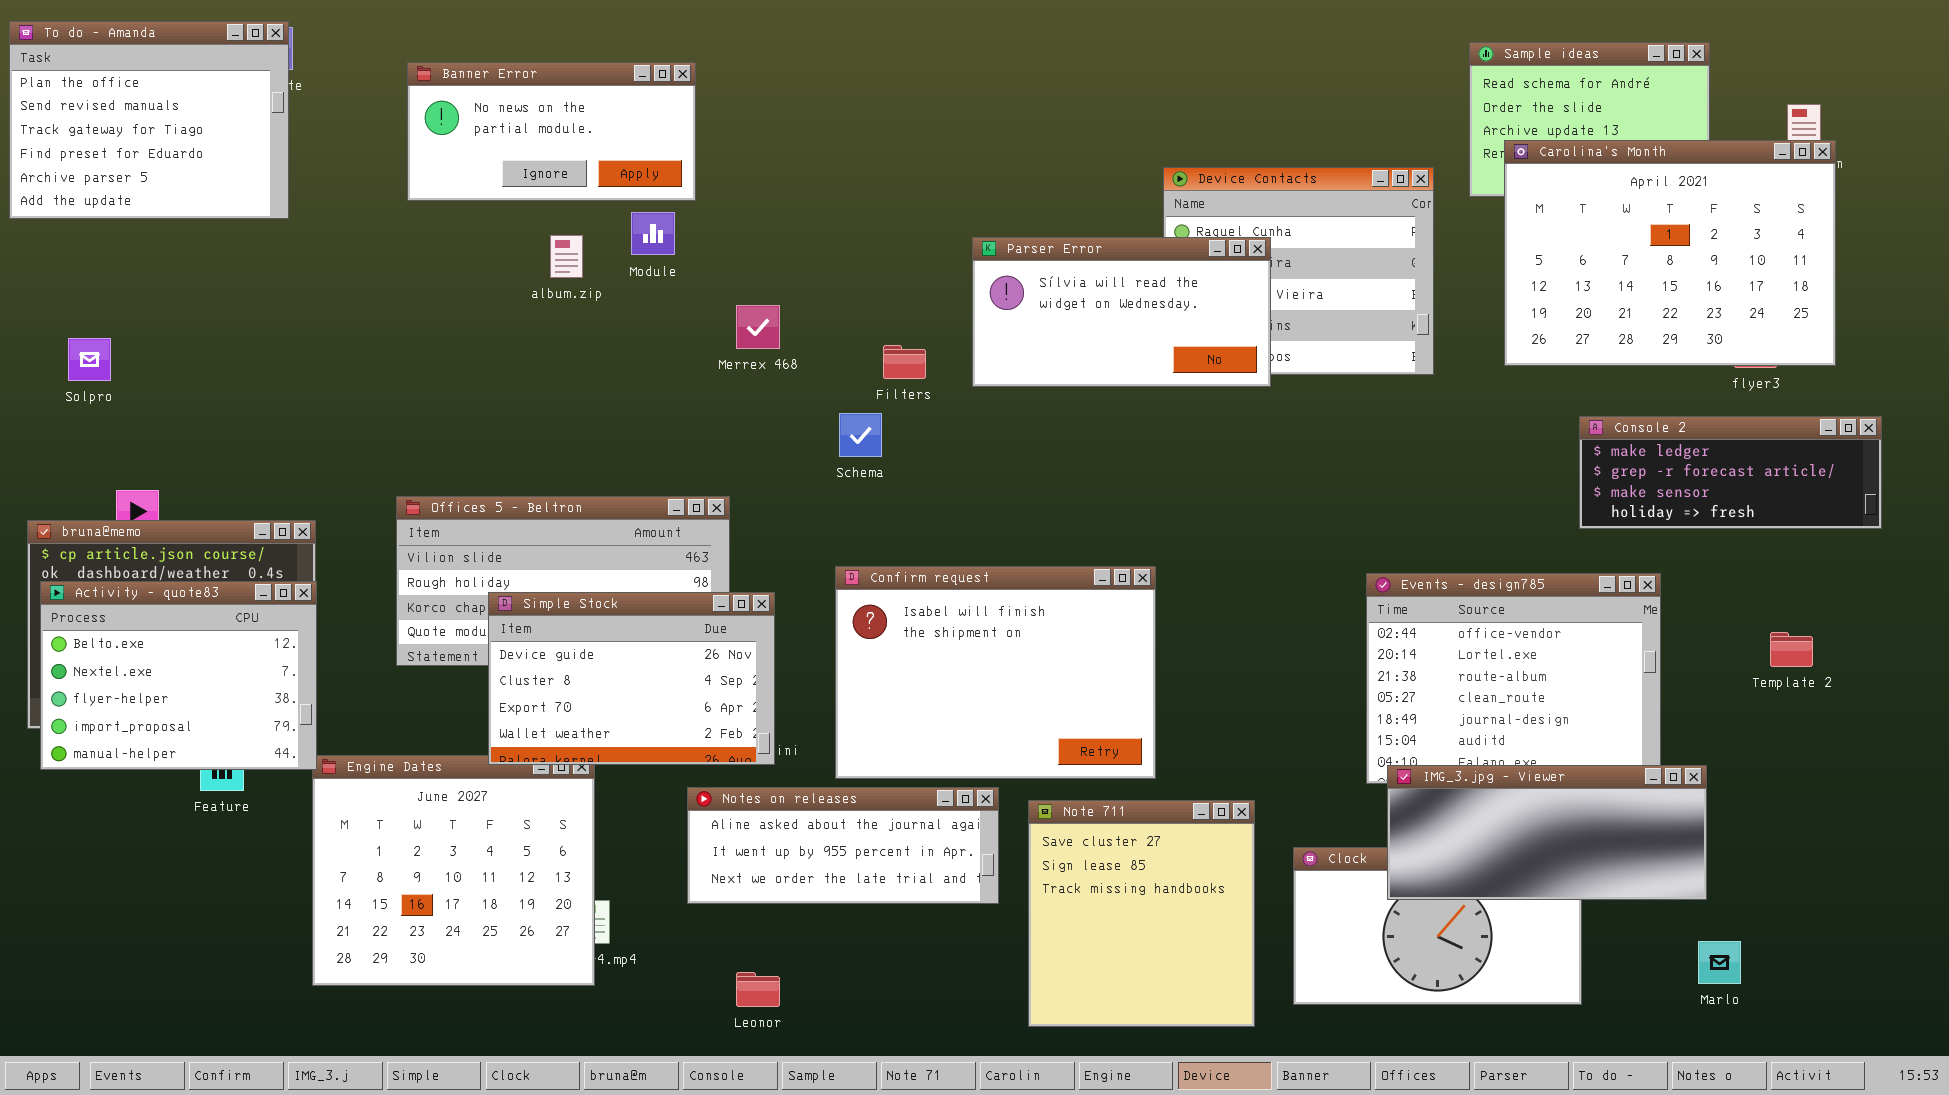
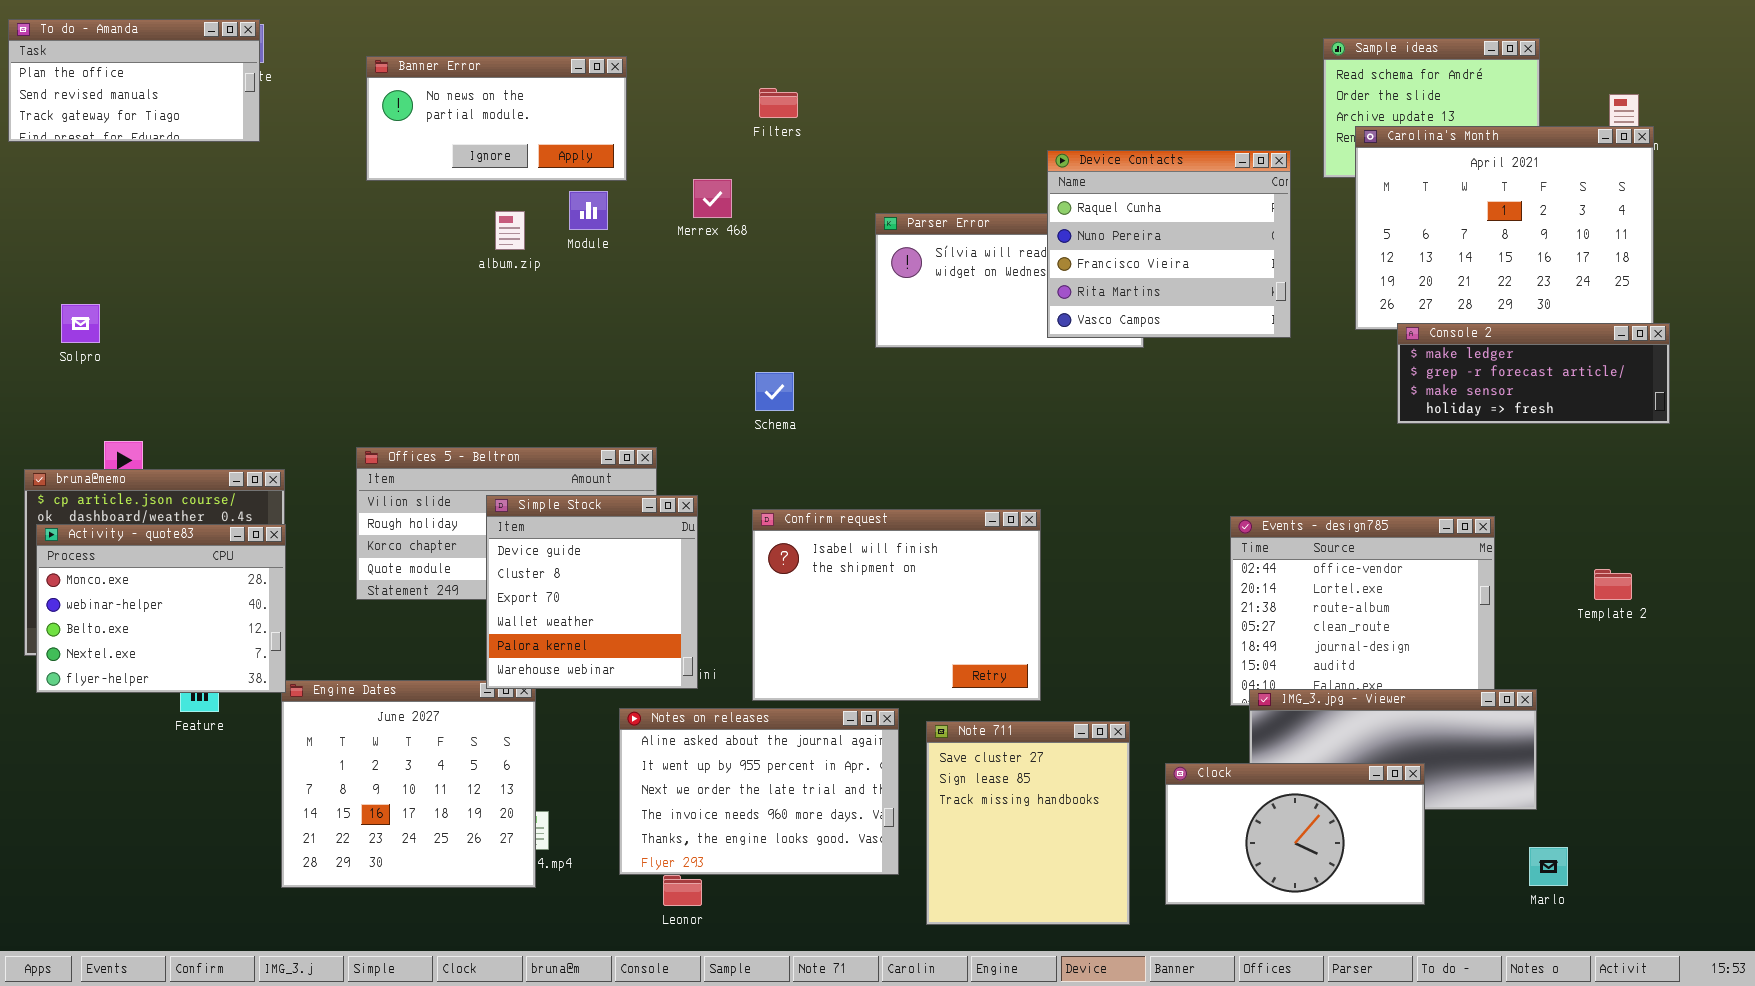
To do - Amanda: [9,21,289,219] -> [8,19,260,142], resized
Device Contacts: [1163,167,1434,375] -> [1047,150,1291,338], raised
Merrex 468: [736,305,780,349] -> [693,179,732,218], moved
Filters: [883,345,926,379] -> [759,88,798,118], moved
Console 2: [1579,416,1882,529] -> [1397,323,1670,424], moved
Activity - quote83: [40,581,317,770] -> [36,524,286,693], scrolled up 2 rows
Simple Stock: [488,592,775,765] -> [486,495,698,689], resized
Notes on releases: [687,787,999,904] -> [619,708,899,875], resized
Clock: [1293,847,1582,1005] -> [1165,763,1425,905], raised

